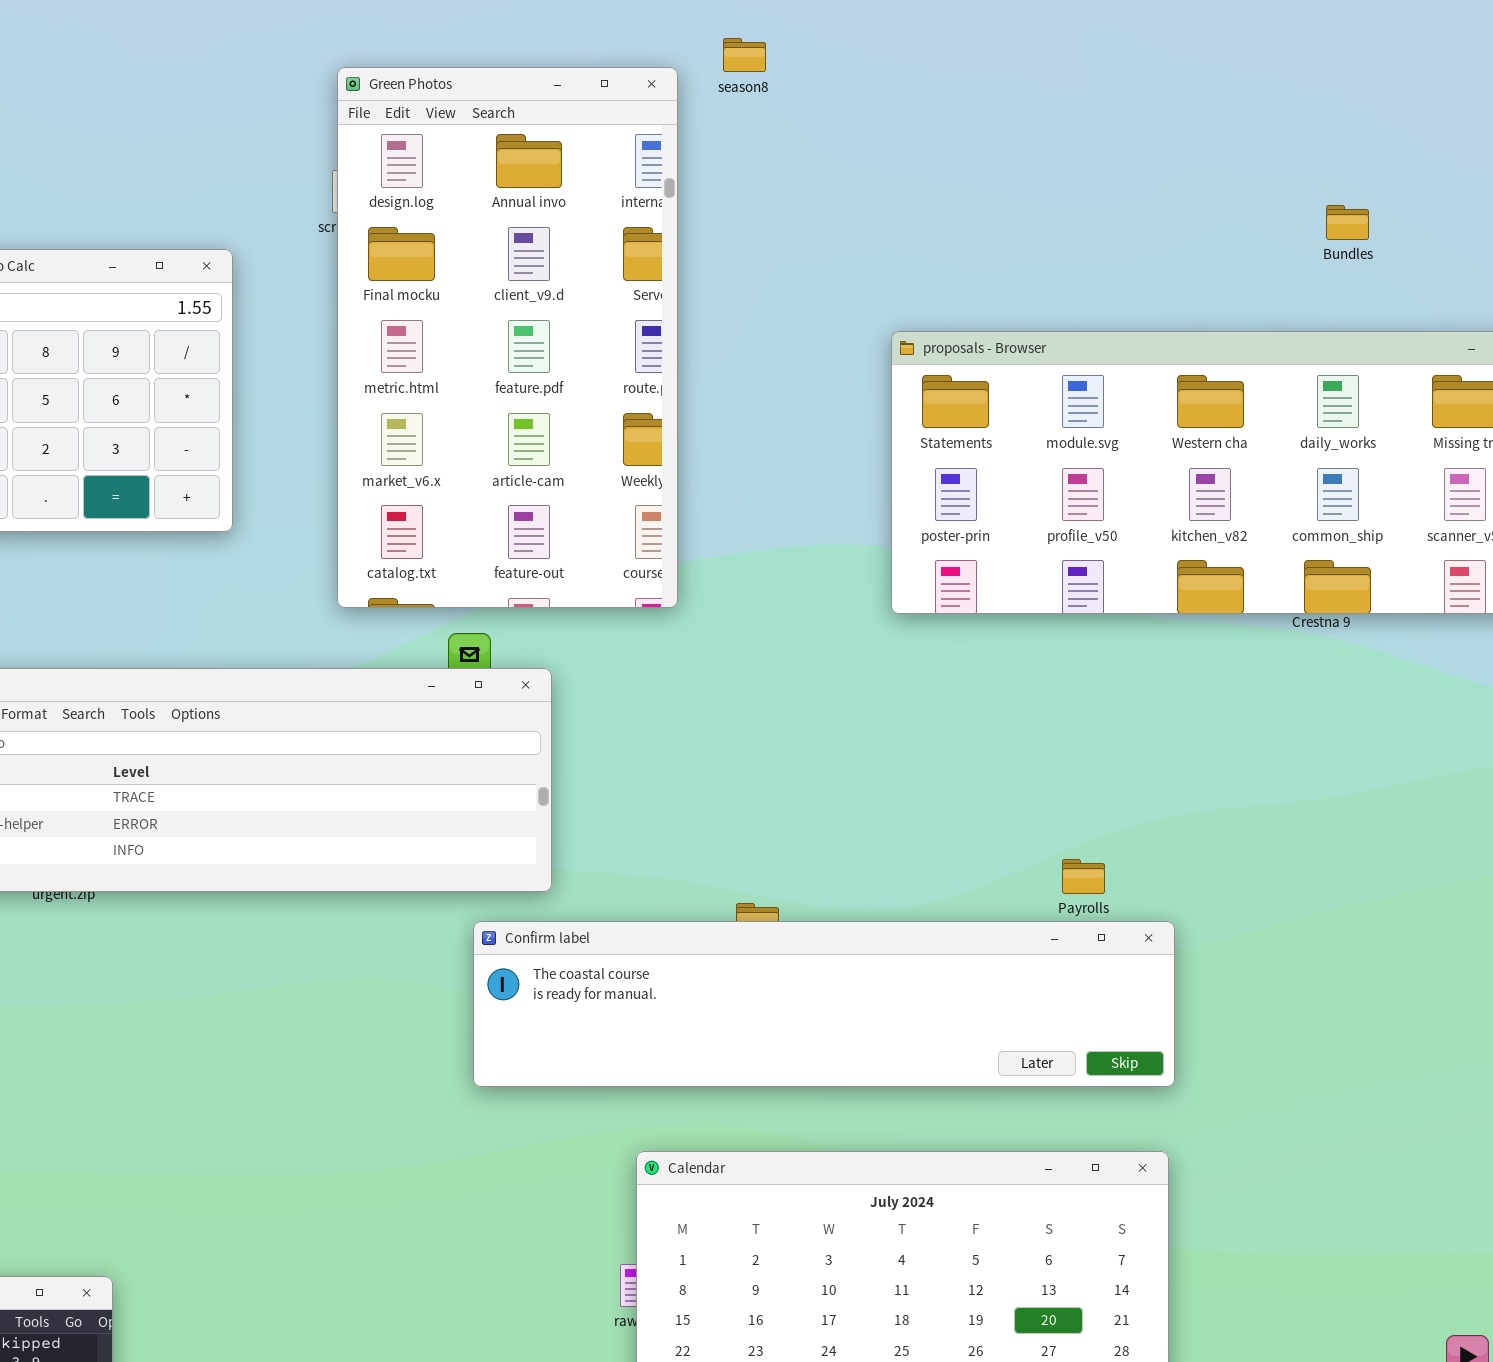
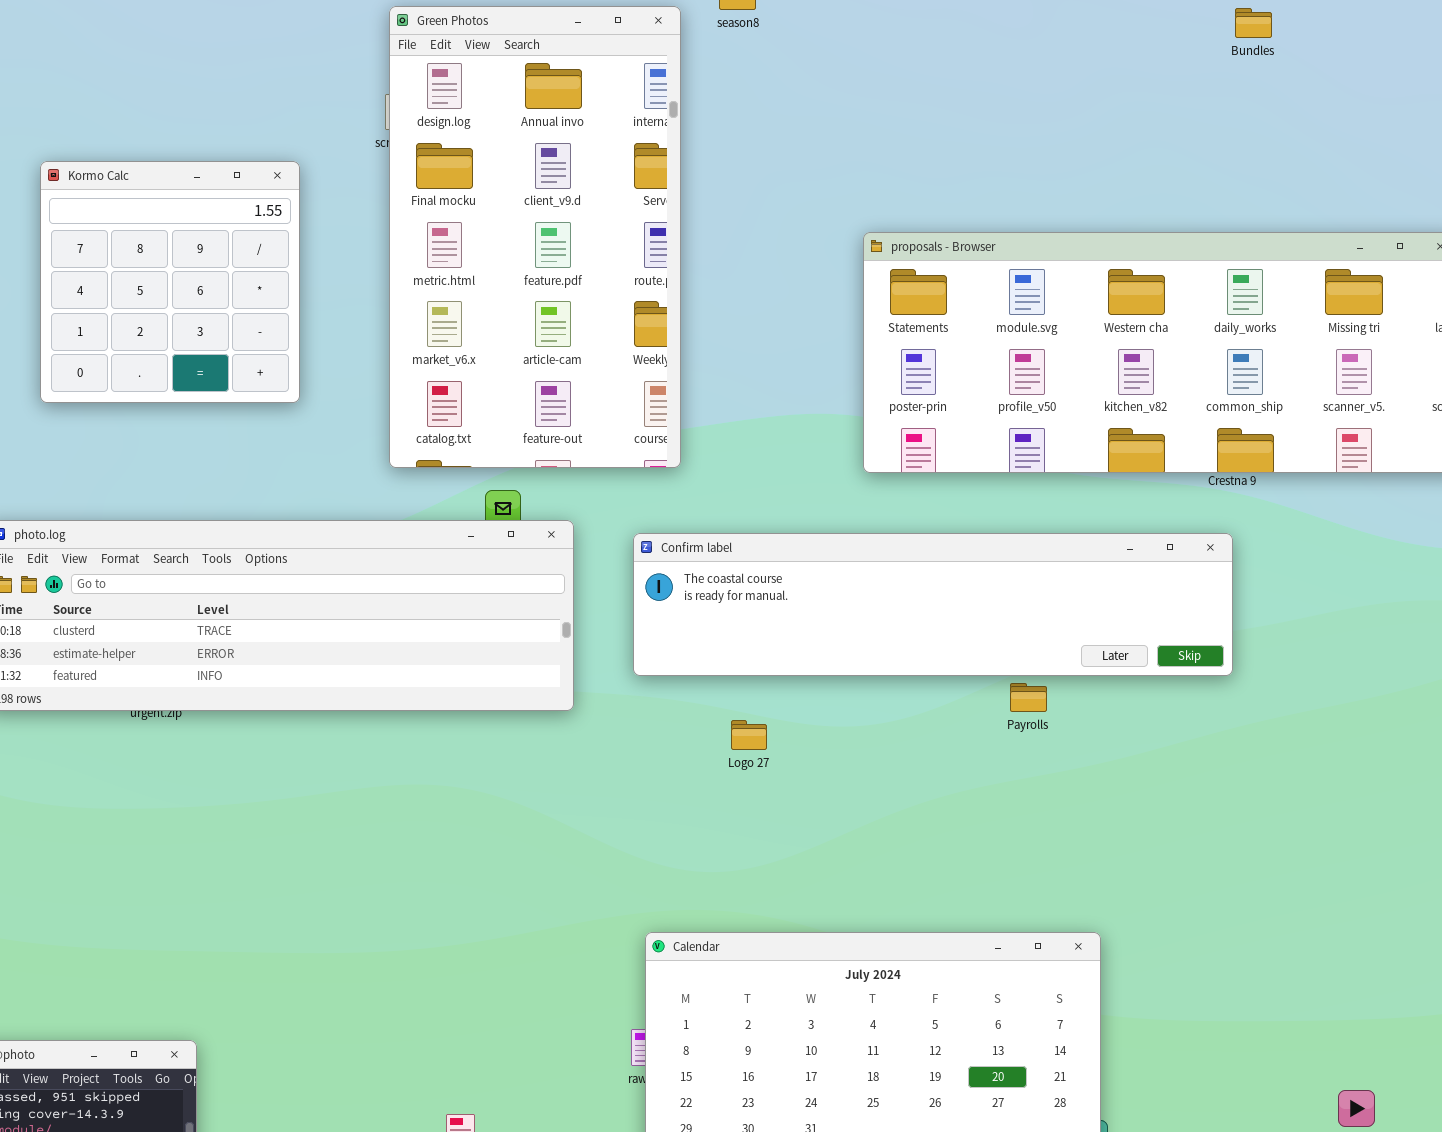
Bundles: [1326,205,1369,240] -> [1235,8,1272,38], moved
Confirm label: [473,921,1175,1087] -> [633,533,1233,676], moved

